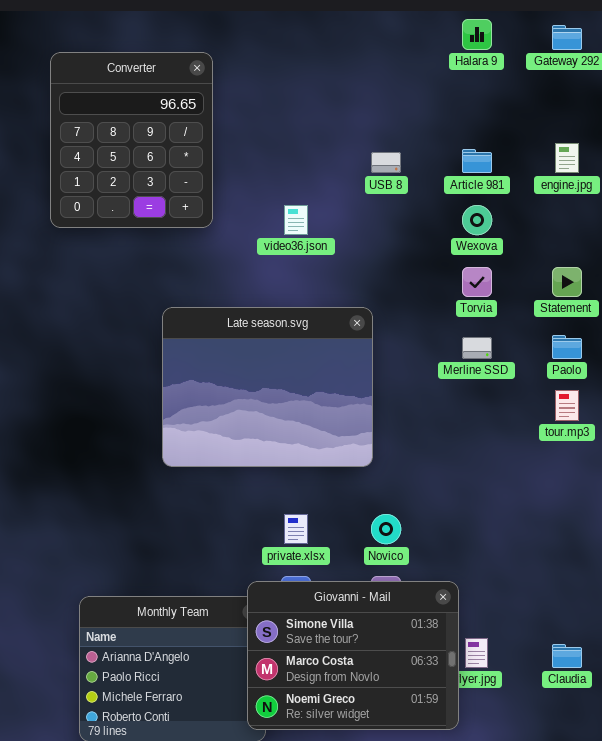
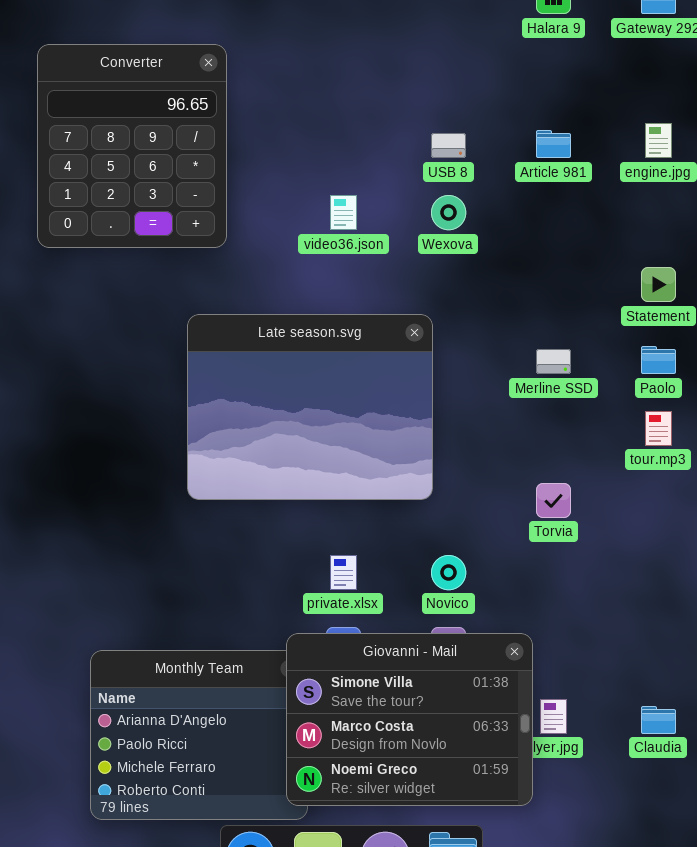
Converter: [50,52,213,228] -> [37,44,227,248], moved
Wexova: [462,205,492,235] -> [431,195,466,230], moved
Torvia: [462,267,492,297] -> [536,483,571,518], moved

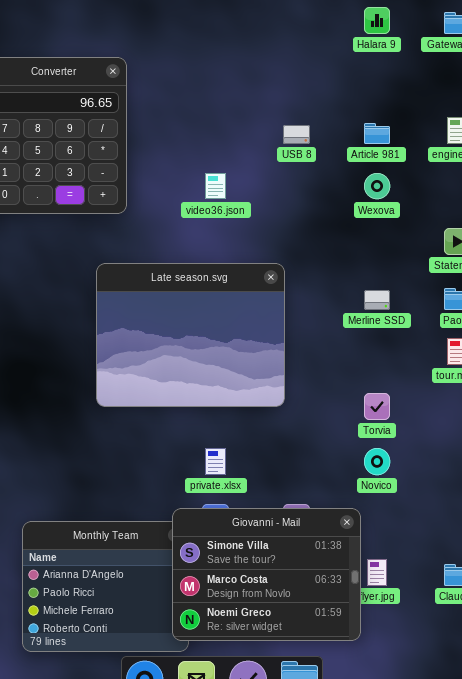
Wexova: [431,195,466,230] -> [364,173,390,199], moved
Novico: [431,555,466,590] -> [364,448,390,475], moved

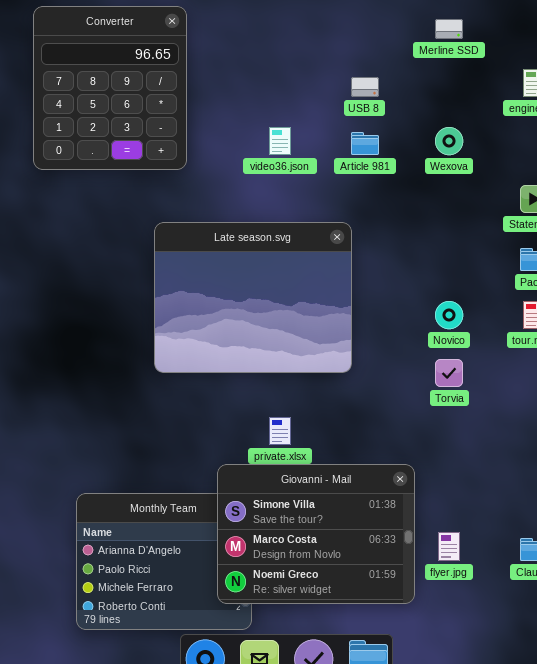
Article 981: [364,123,390,144] -> [351,132,379,155], moved
Merline SSD: [364,290,390,310] -> [435,19,463,39], moved
Novico: [364,448,390,475] -> [435,301,463,329], moved
Giovanni - Mail: [172,508,361,641] -> [217,464,415,604], moved

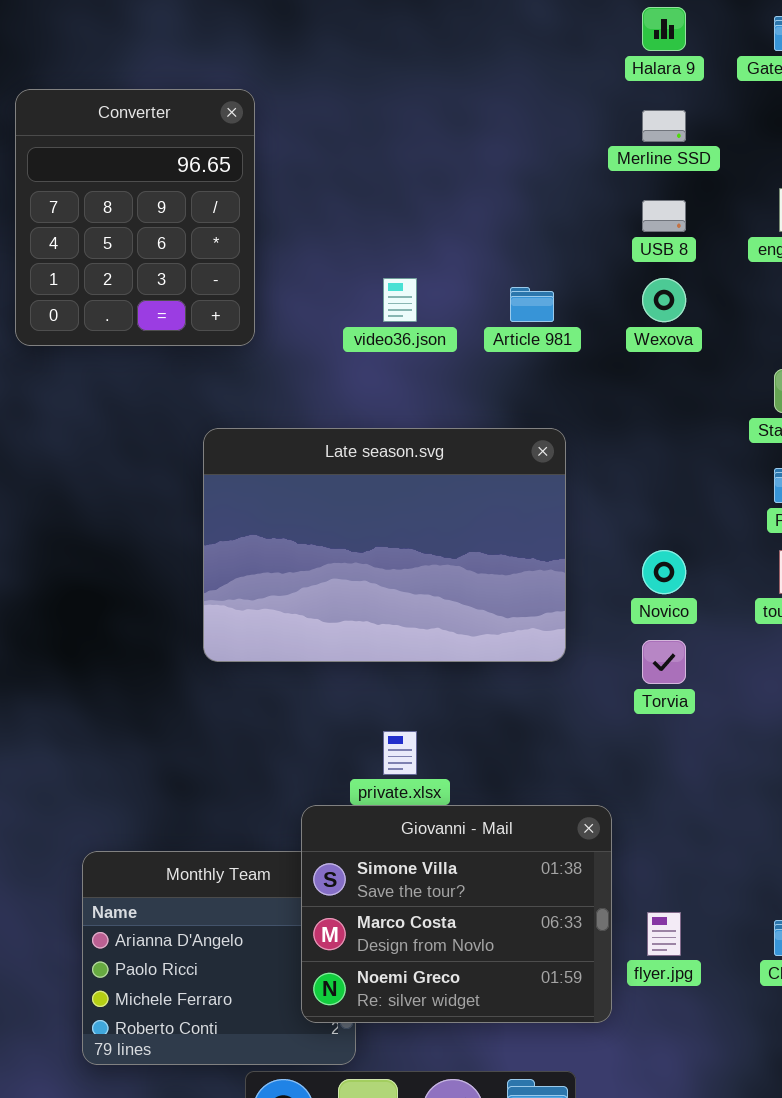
USB 8: [351,77,379,97] -> [642,200,686,232], moved
Late season.svg: [154,222,352,373] -> [203,428,566,662], resized

